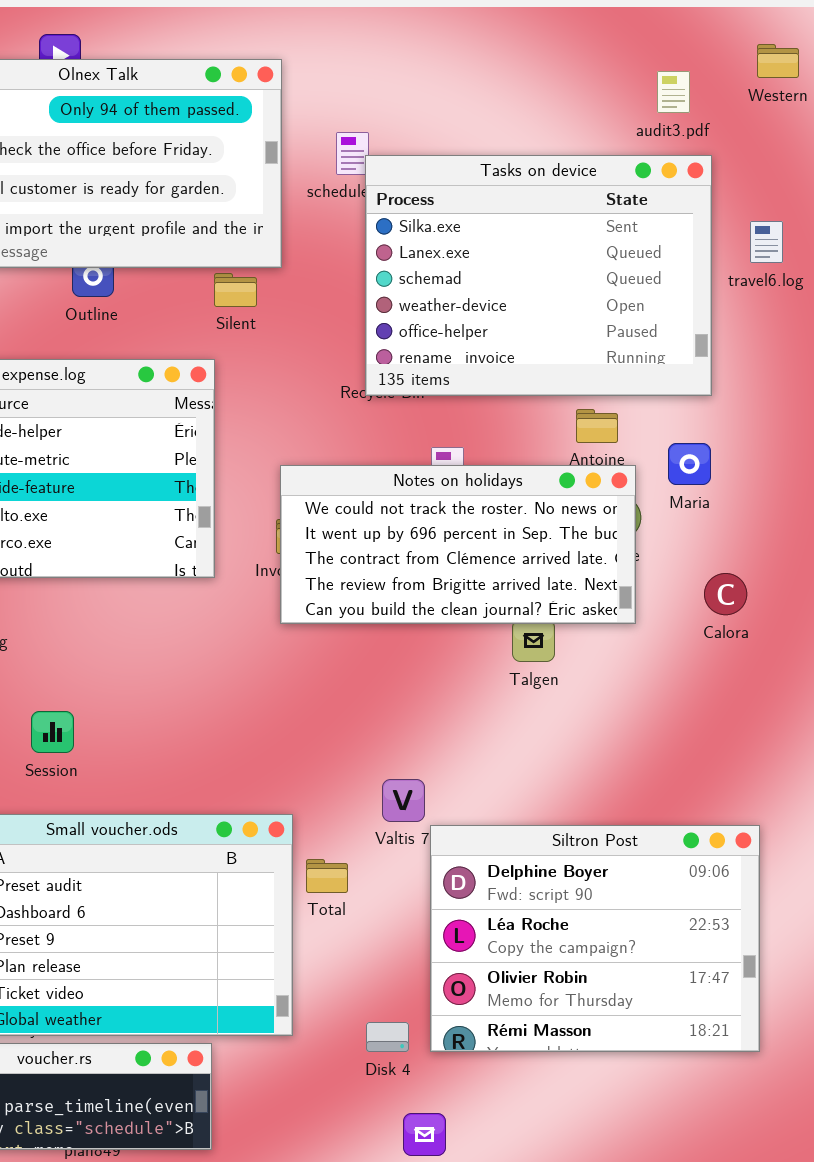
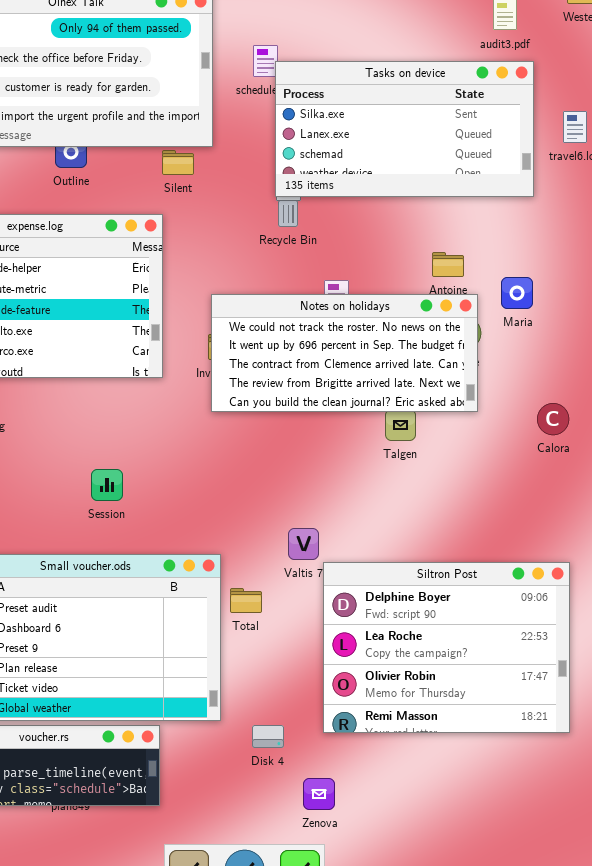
Tasks on device: [365,155,712,396] -> [275,61,534,197], resized
Calora: [704,573,747,615] -> [537,403,569,435], moved
Session: [31,711,74,753] -> [91,469,123,501], moved
Disk 4: [366,1022,409,1052] -> [252,725,284,748], moved

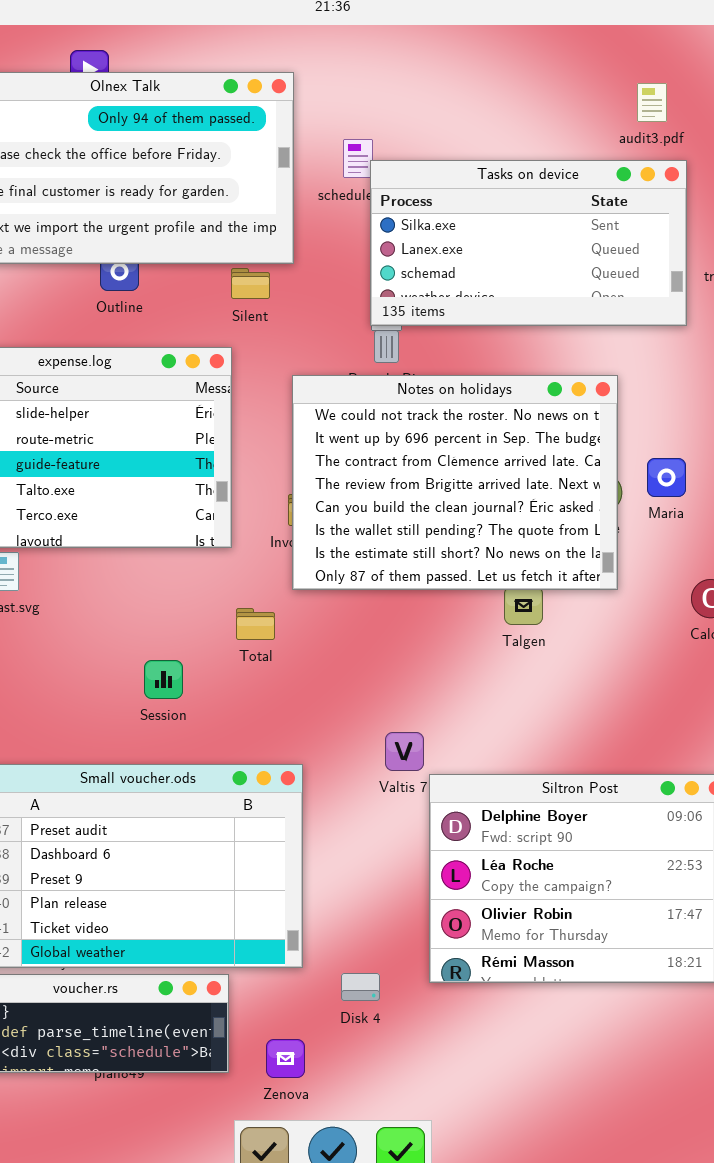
Maria: [501,277,533,309] -> [647,458,686,497], moved
Notes on holidays: [211,294,478,412] -> [292,375,618,590], resized
Total: [230,588,262,613] -> [236,608,275,640], moved
Zenova: [303,778,335,810] -> [266,1039,305,1078], moved

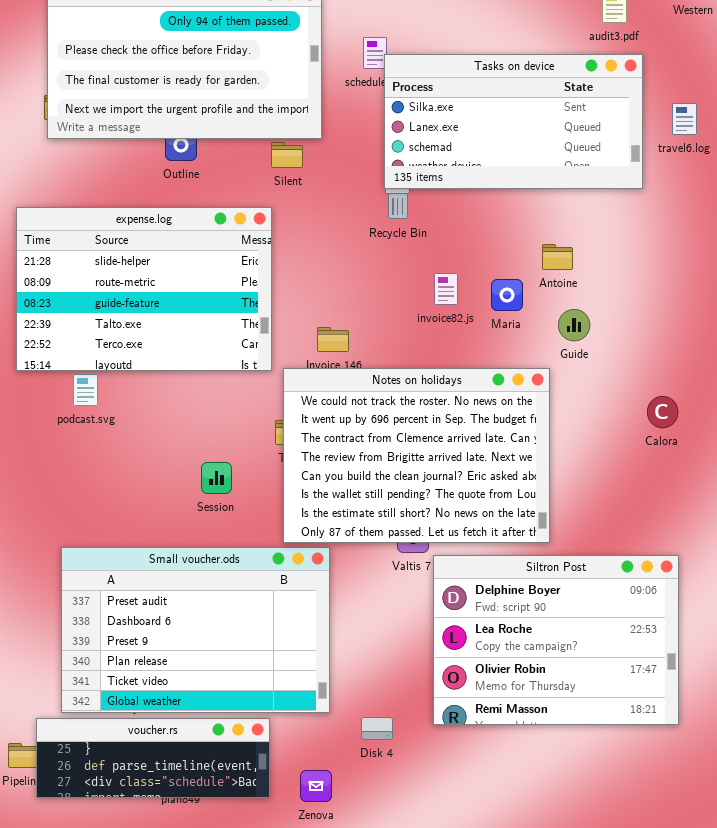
Notes on holidays: [292,375,618,590] -> [283,368,550,543], moved
Maria: [647,458,686,497] -> [491,279,523,311], moved

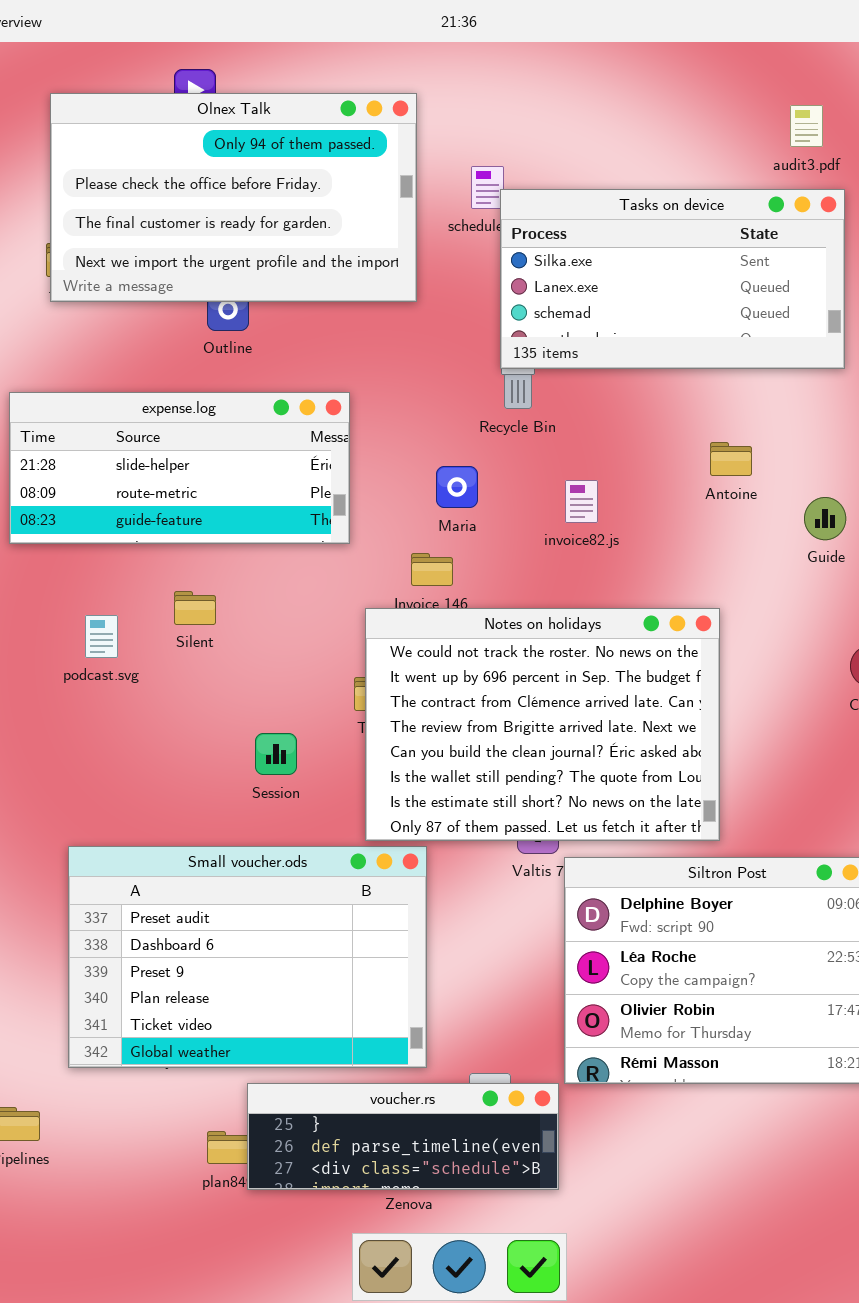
Silent: [271,142,303,168] -> [174,591,216,625], moved
expense.log: [16,207,272,371] -> [9,392,350,544], resized
Maria: [491,279,523,311] -> [436,466,478,508], moved
Guide: [558,309,590,341] -> [804,497,846,540], moved
voucher.rs: [36,718,270,798] -> [247,1083,559,1190], moved

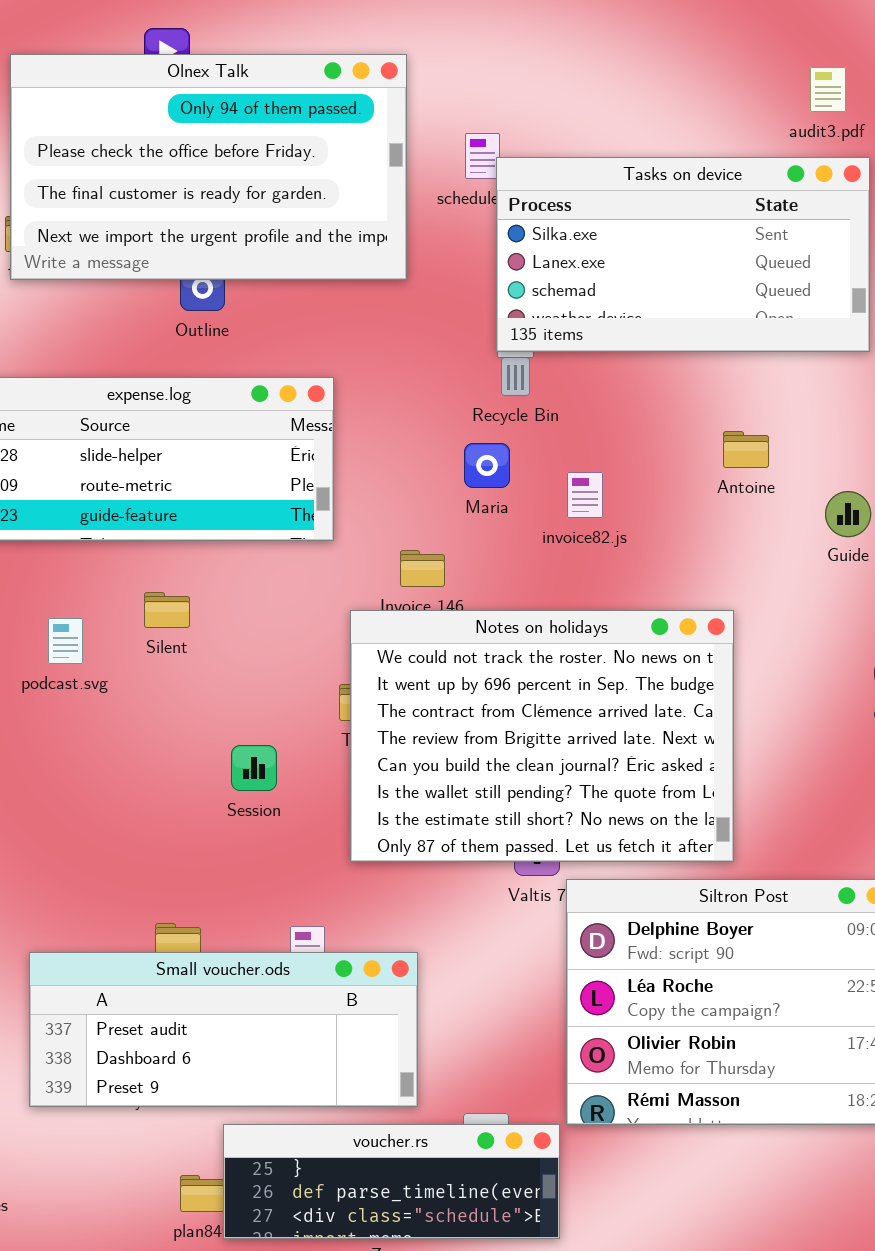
Maria: [436,466,478,508] -> [464,443,510,488], moved
Small voucher.ods: [68,846,427,1068] -> [29,952,418,1107], resized

